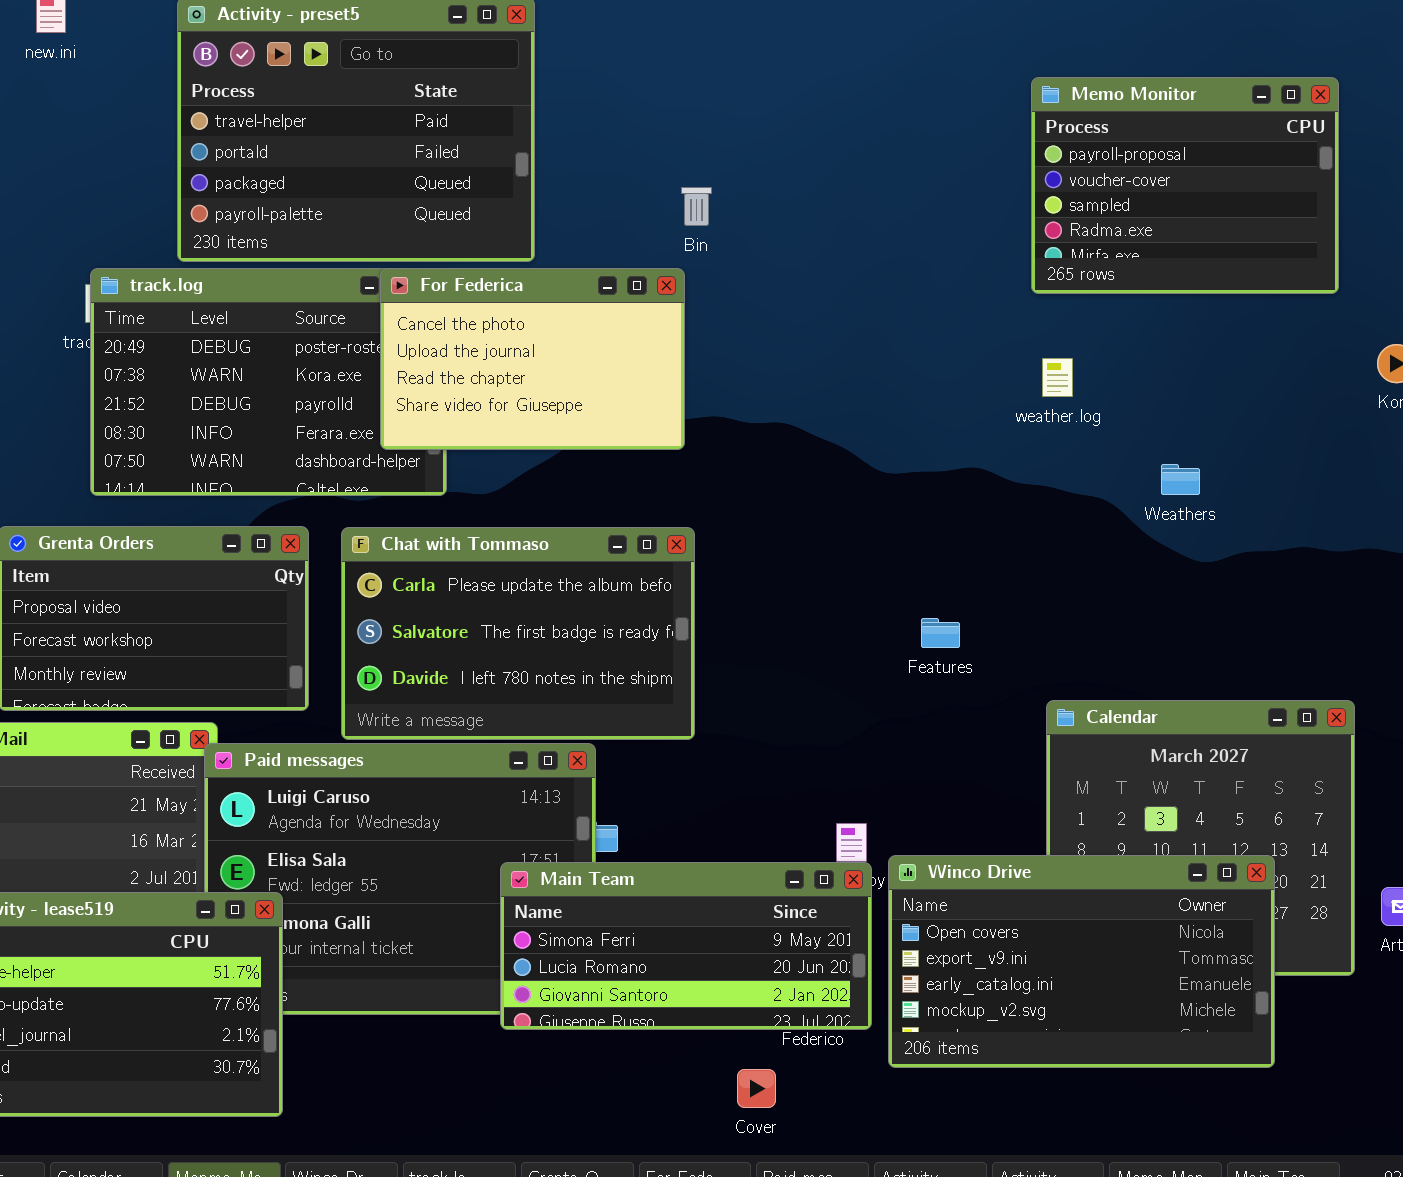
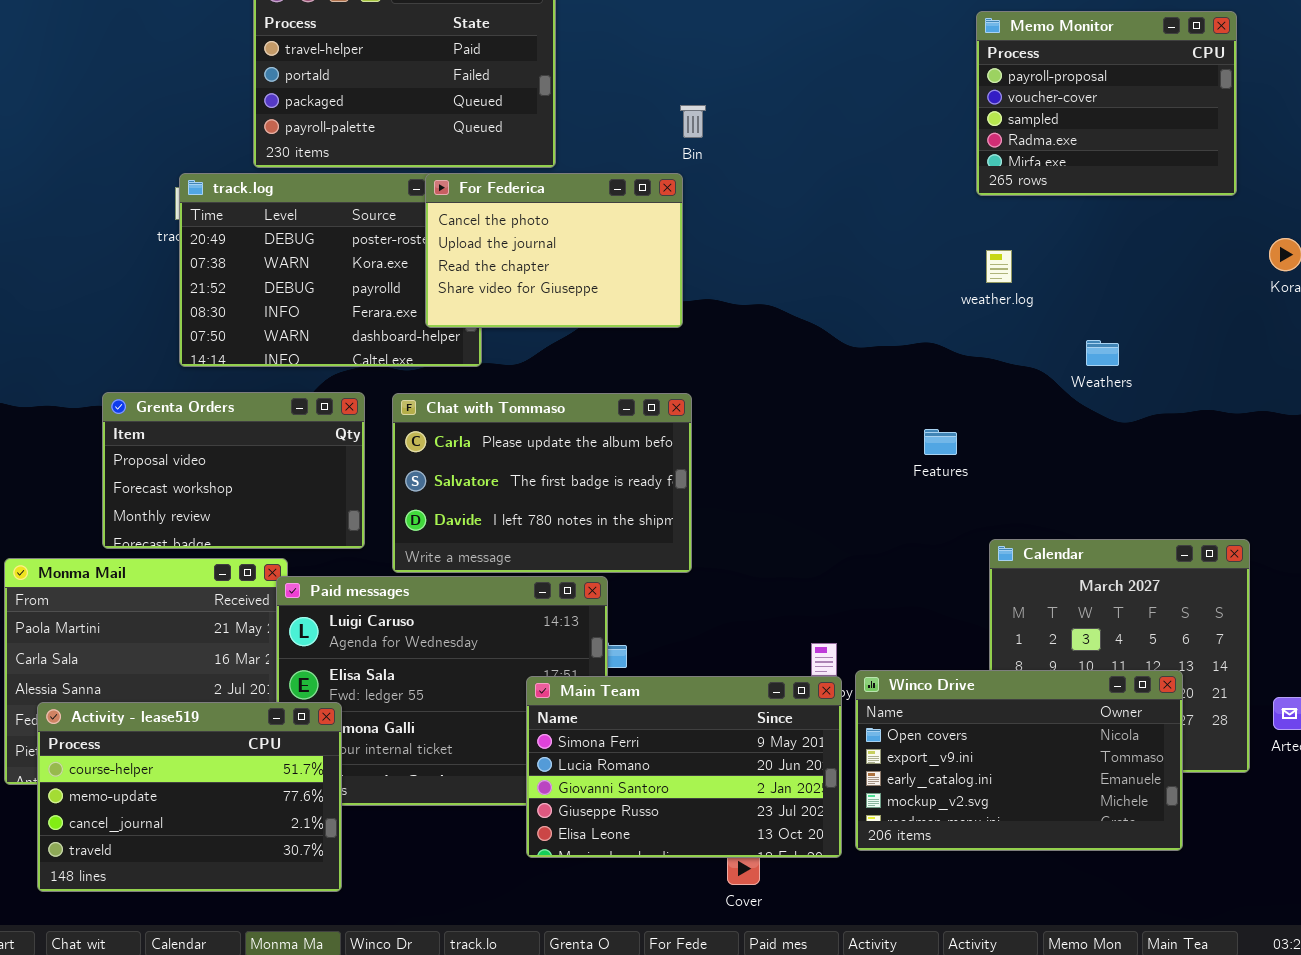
Features: [921,618,960,648] -> [924,429,957,455], moved
Main Team: [500,862,872,1030] -> [526,676,842,858], resized

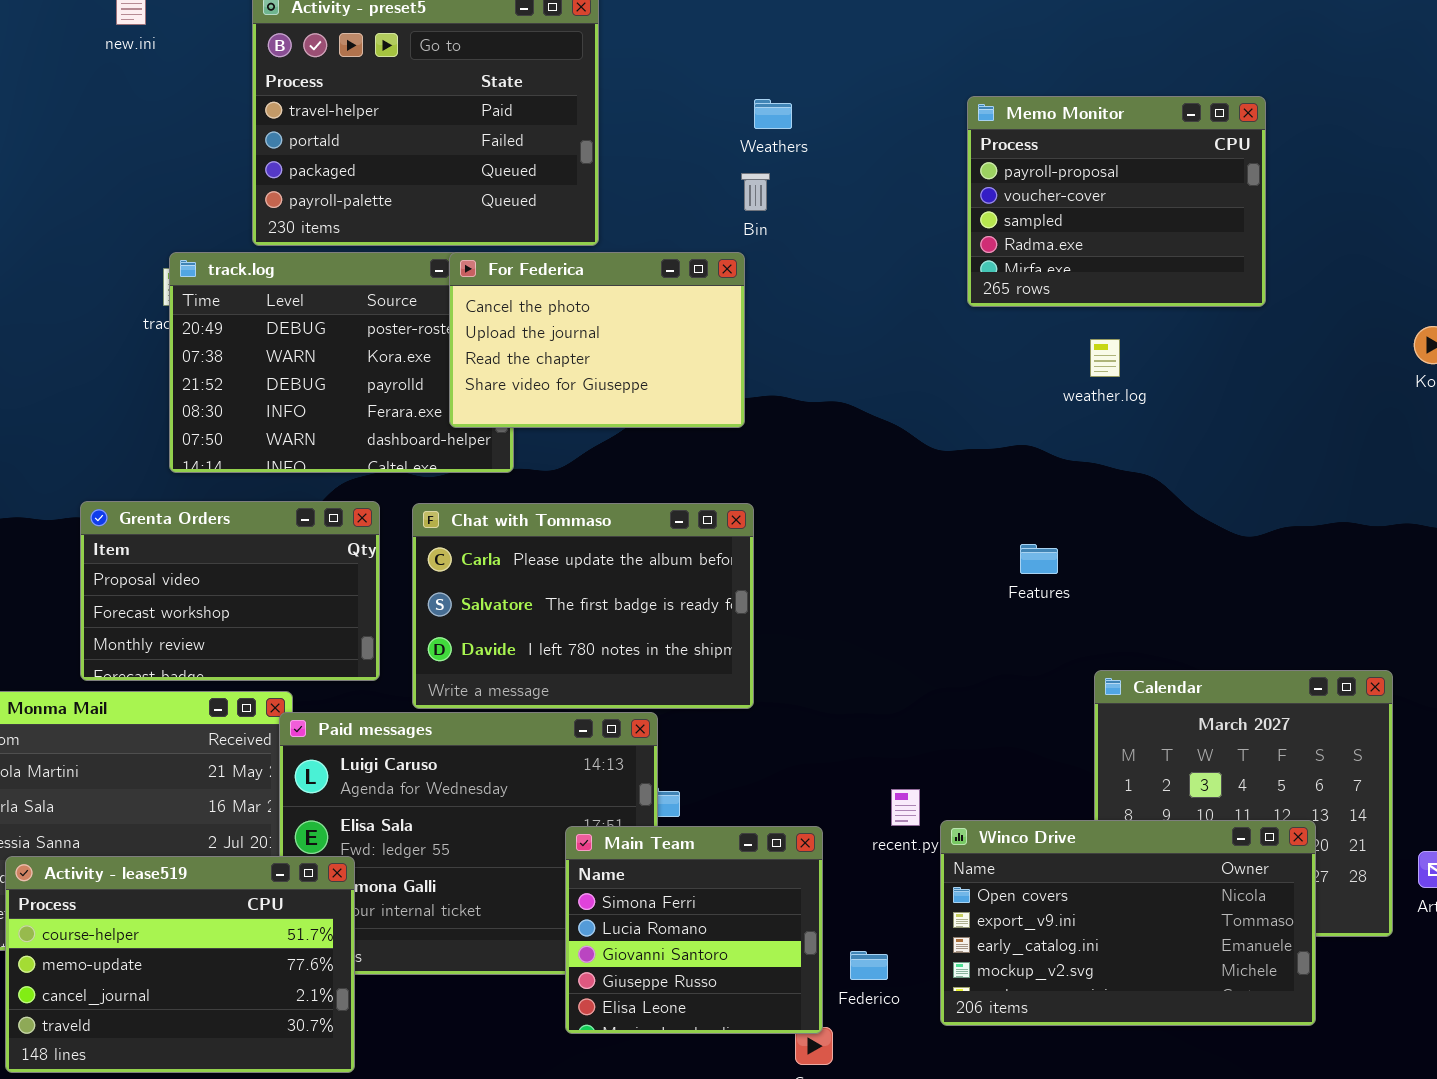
Memo Monitor: [976,11,1237,196] -> [967,96,1266,307], moved
Weathers: [1086,340,1119,366] -> [754,99,792,129], moved
Main Team: [526,676,842,858] -> [565,826,823,1034], resized

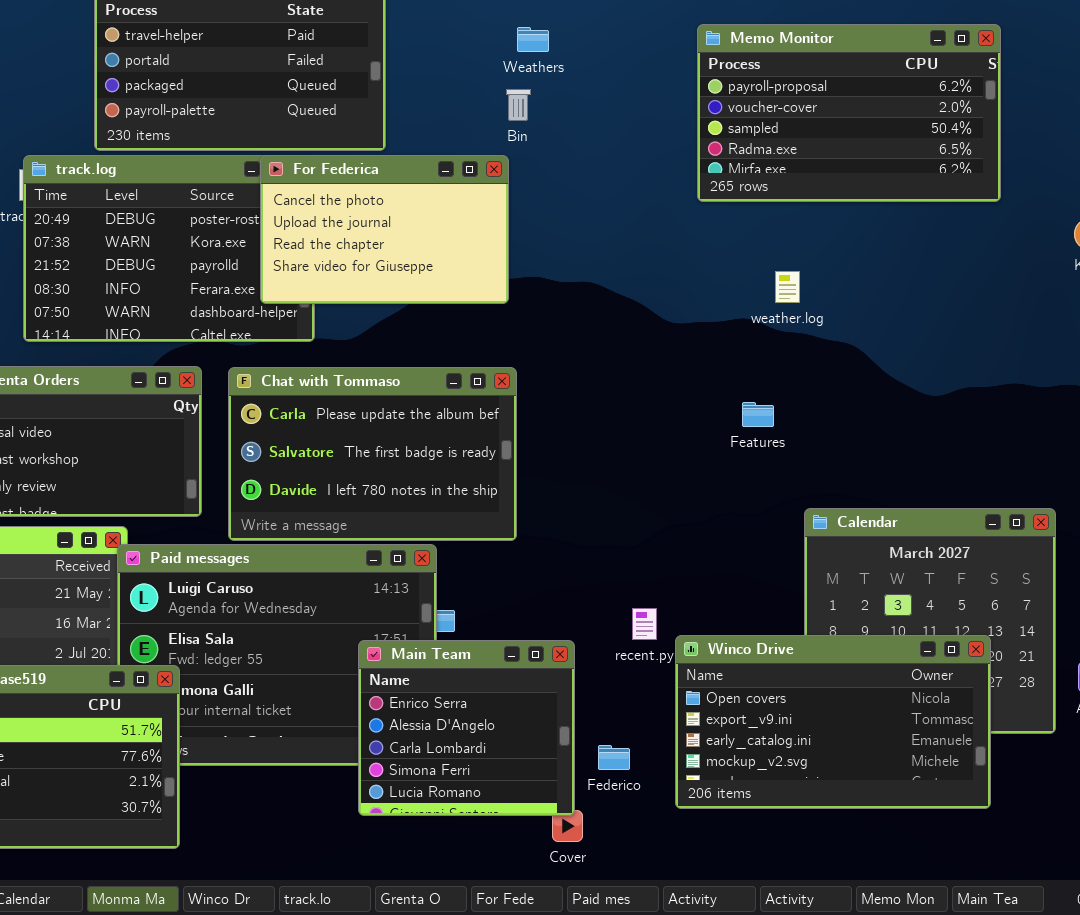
Memo Monitor: [967,96,1266,307] -> [697,24,1001,202], resized
weather.log: [1090,339,1120,377] -> [775,271,800,303], moved
Main Team: [565,826,823,1034] -> [358,640,575,816], scrolled up 3 rows

